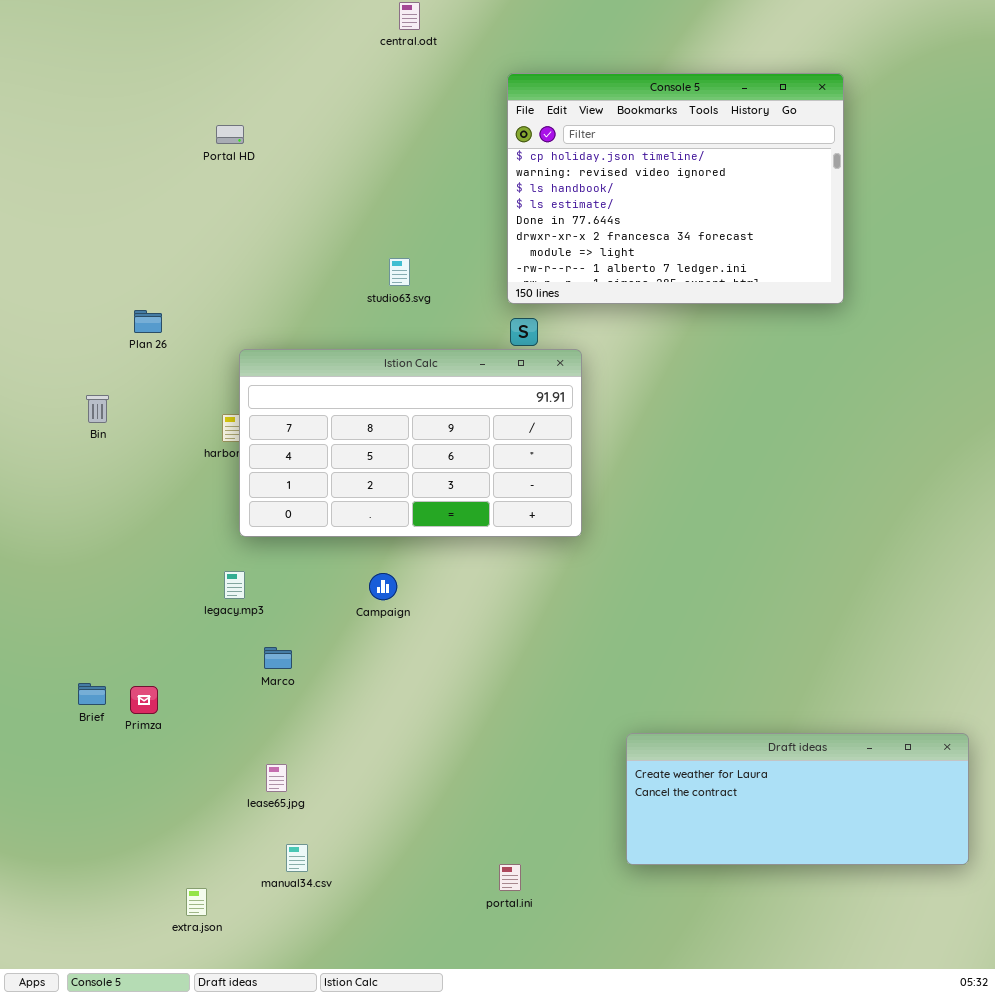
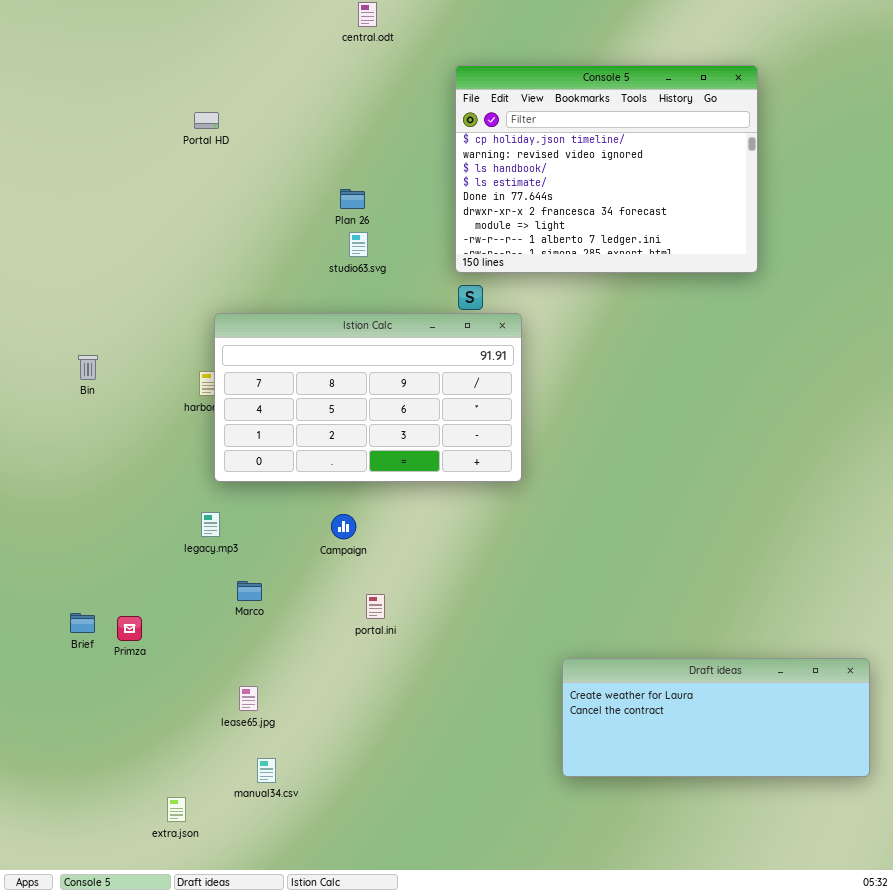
Plan 26: [134,310,162,333] -> [340,189,365,209], moved
portal.ini: [499,864,521,891] -> [366,594,385,619], moved

